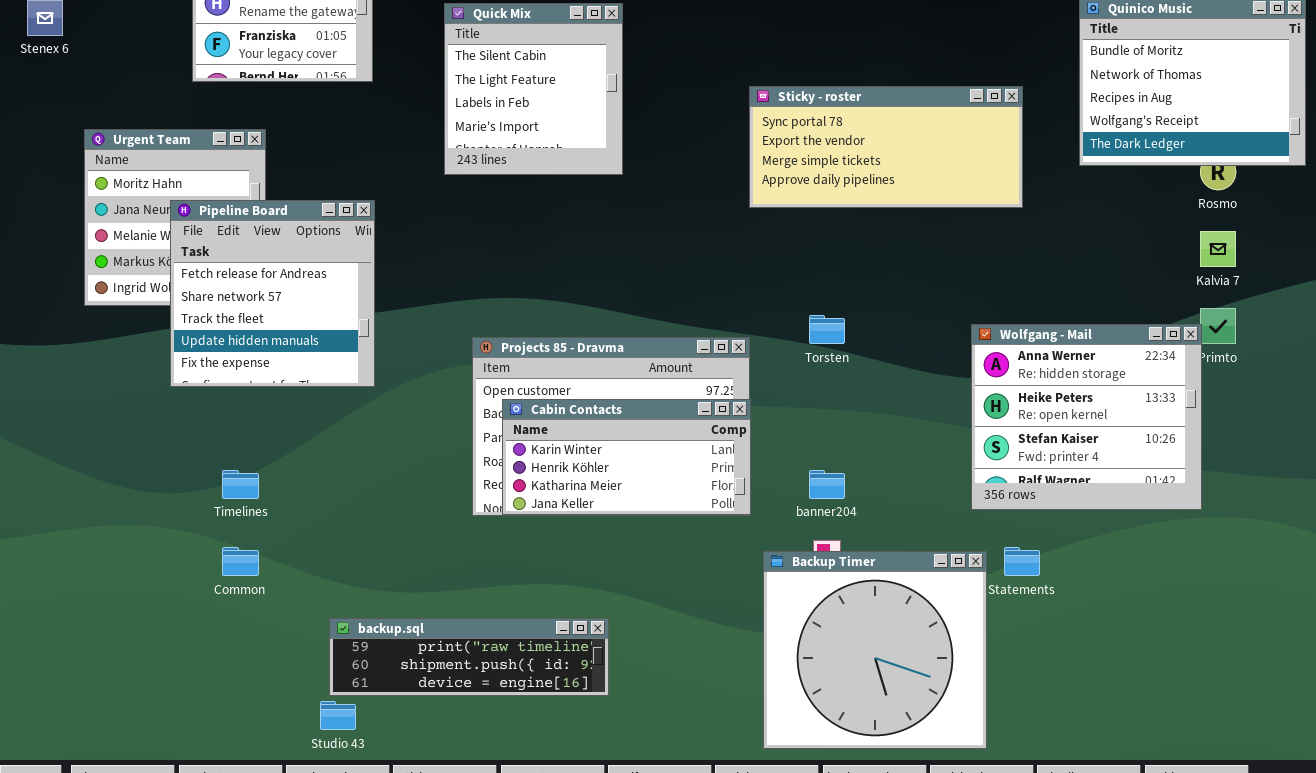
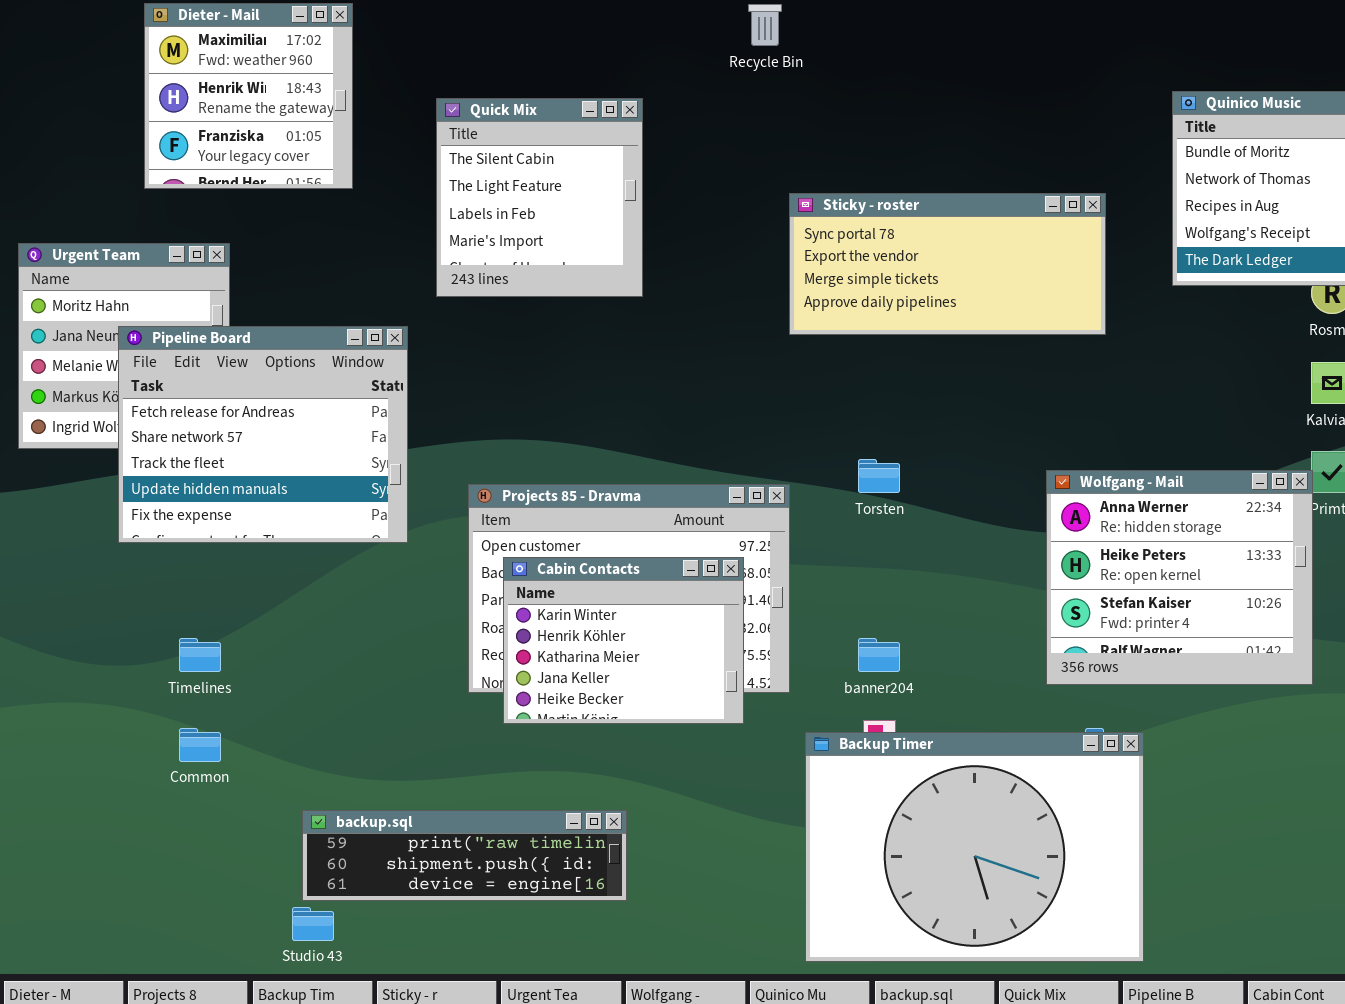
Pipeline Board: [170,200,375,387] -> [118,326,408,543], resized
Cabin Contacts: [502,399,751,515] -> [503,557,744,724], resized
Backup Timer: [763,551,987,749] -> [805,732,1144,962], resized

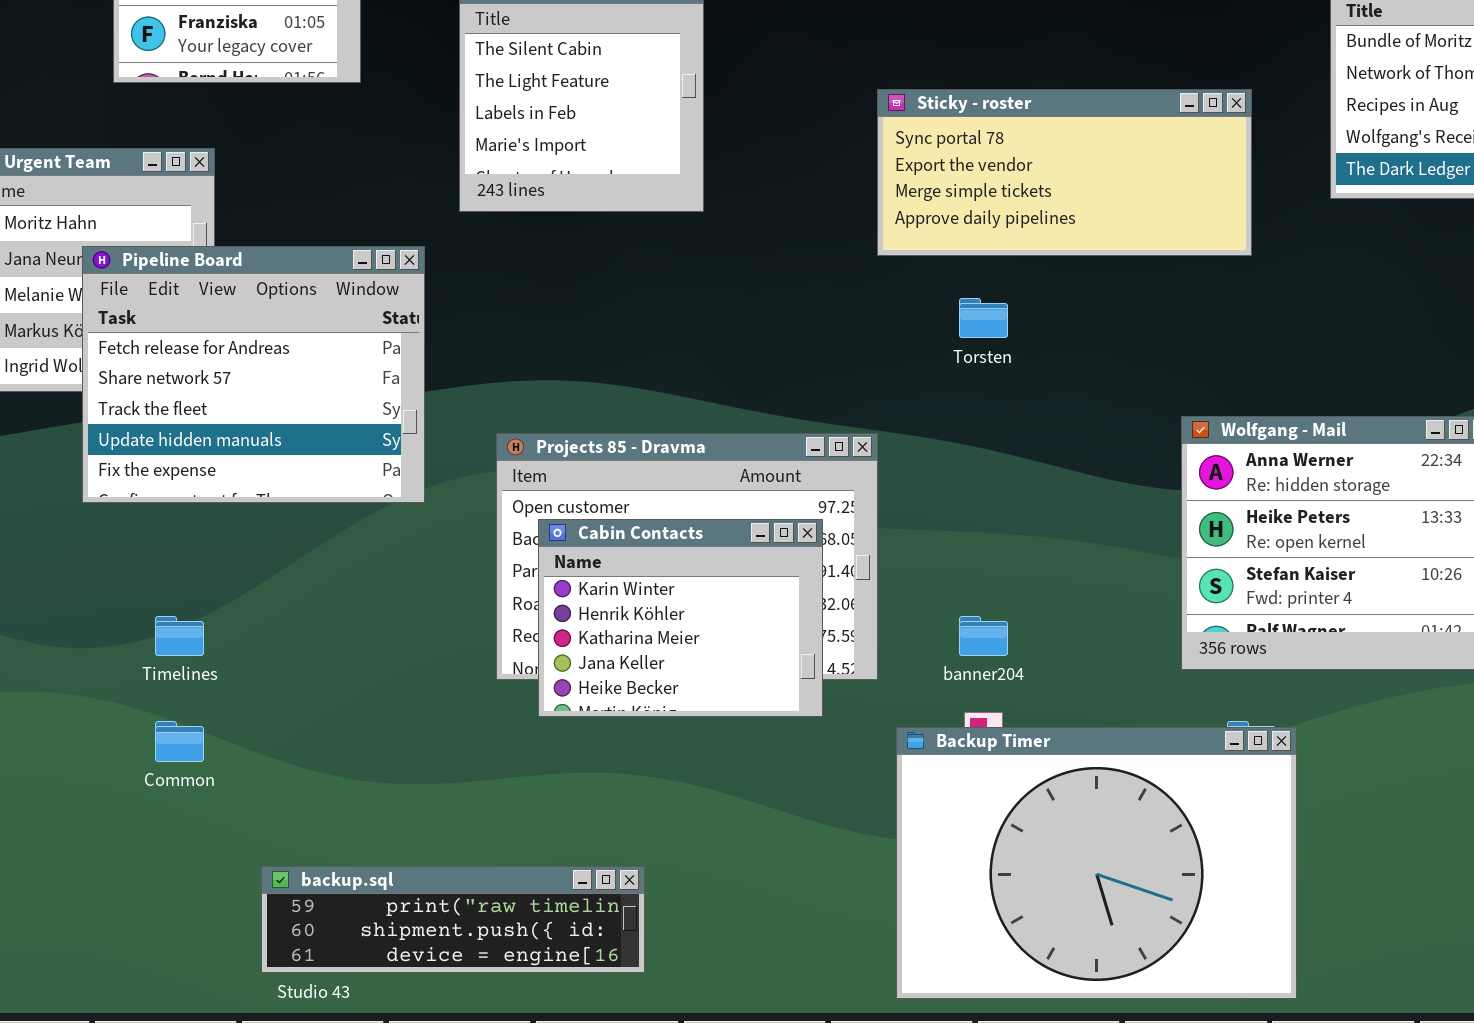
Torsten: [858,459,900,493] -> [959,298,1008,338], moved
backup.sql: [302,810,627,901] -> [261,866,645,973], moved

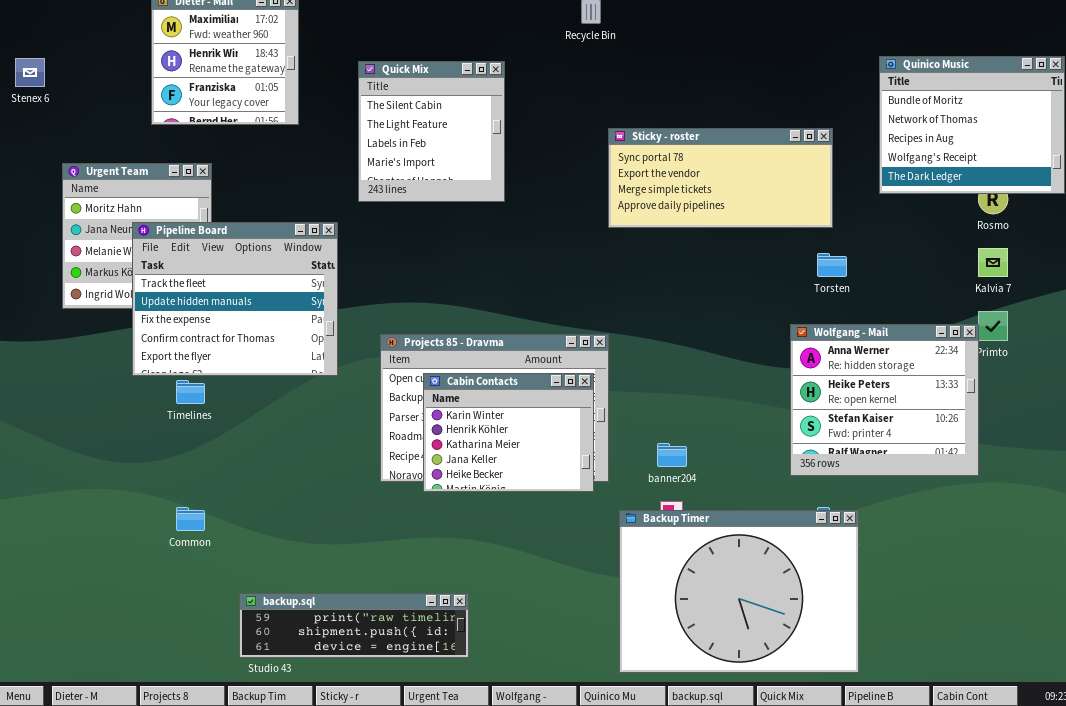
Pipeline Board: [82,246,425,503] -> [132,222,338,376], scrolled down 2 rows
Torsten: [959,298,1008,338] -> [817,253,847,277], moved
Cabin Contacts: [538,519,823,717] -> [423,373,594,492], moved
Timelines: [155,616,204,656] -> [176,380,205,404], moved

